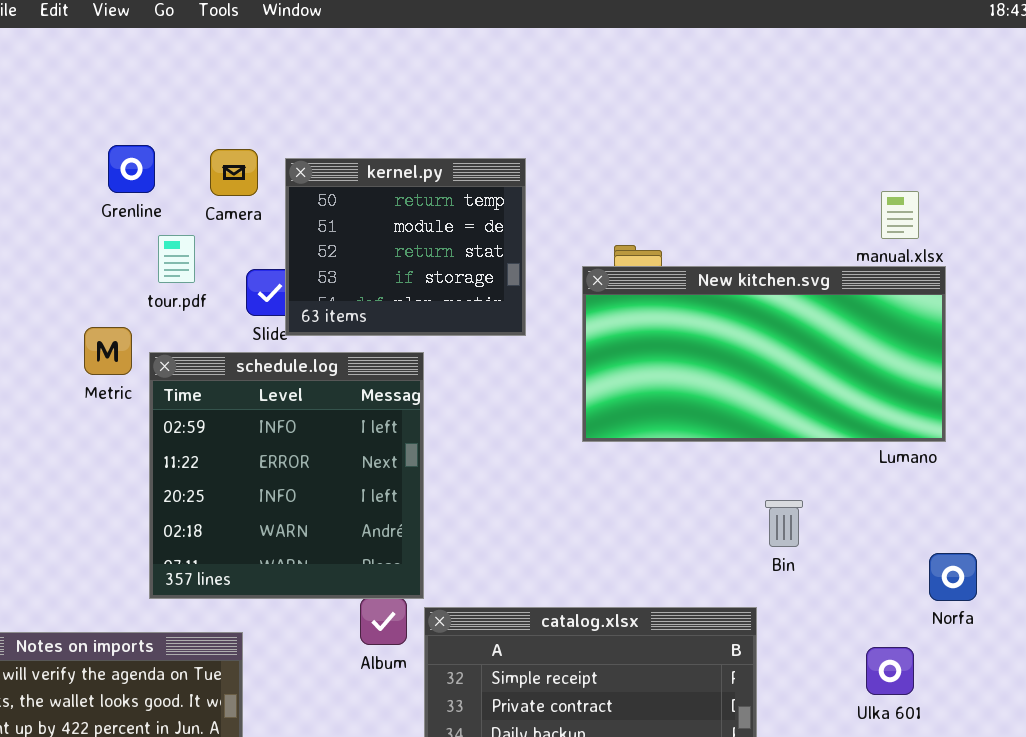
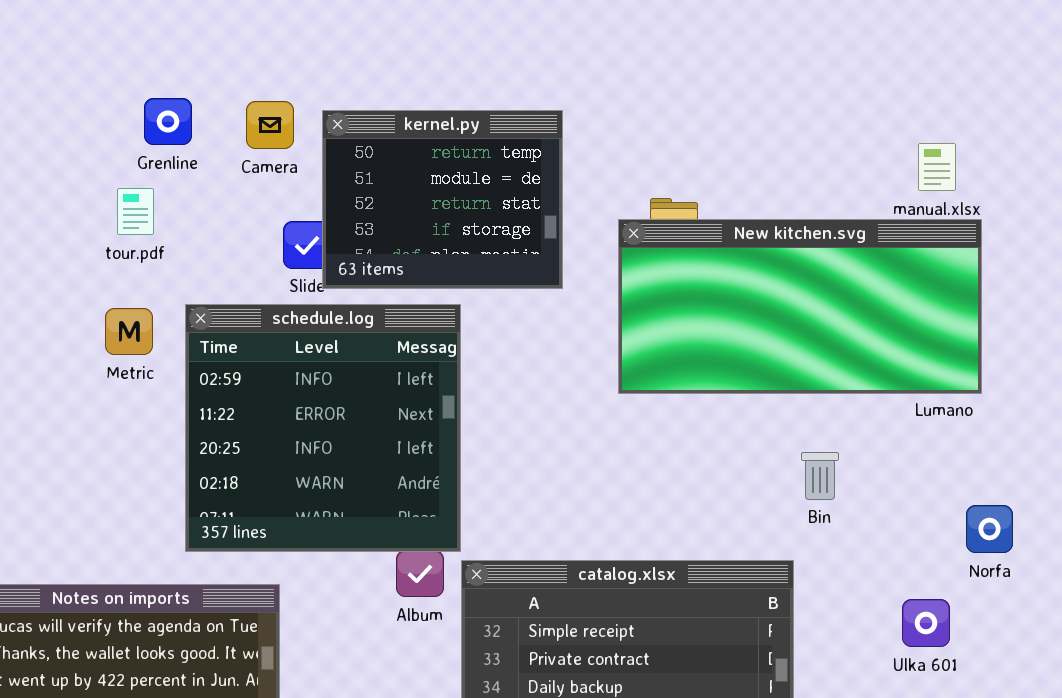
tour.pdf: [158,235,195,283] -> [117,188,154,235], moved
Metric: [84,327,132,375] -> [105,308,153,355], moved

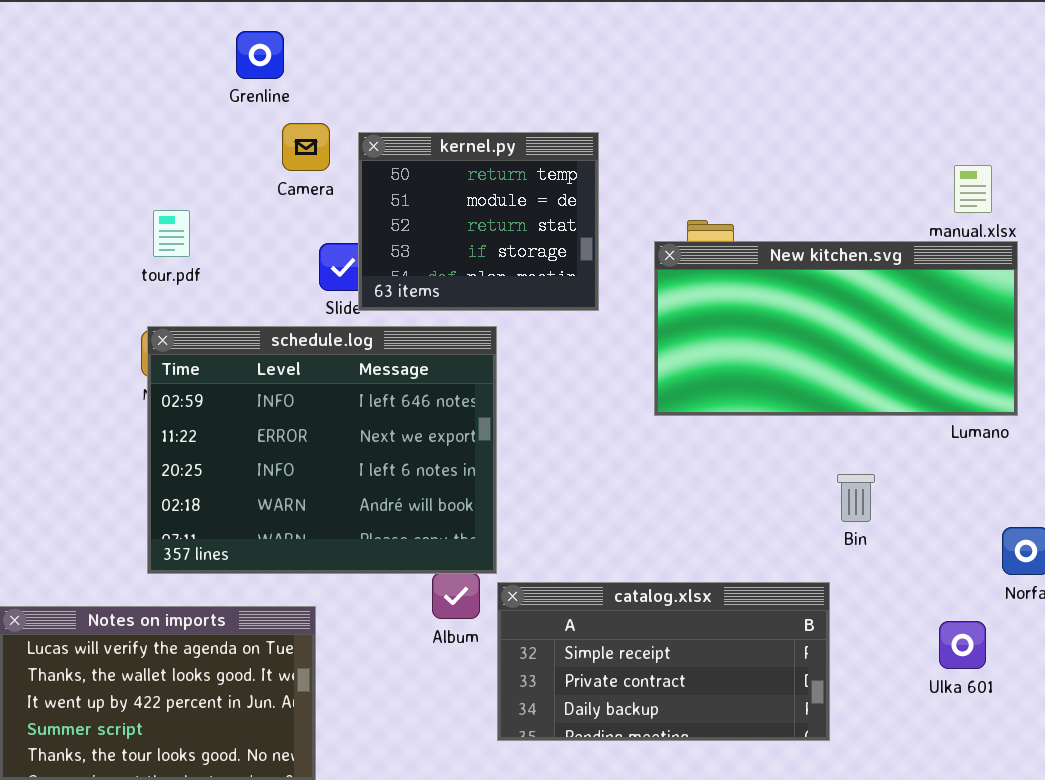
Grenline: [144,98,192,145] -> [236,31,284,79], moved
schedule.log: [185,304,461,552] -> [147,326,497,574], resized

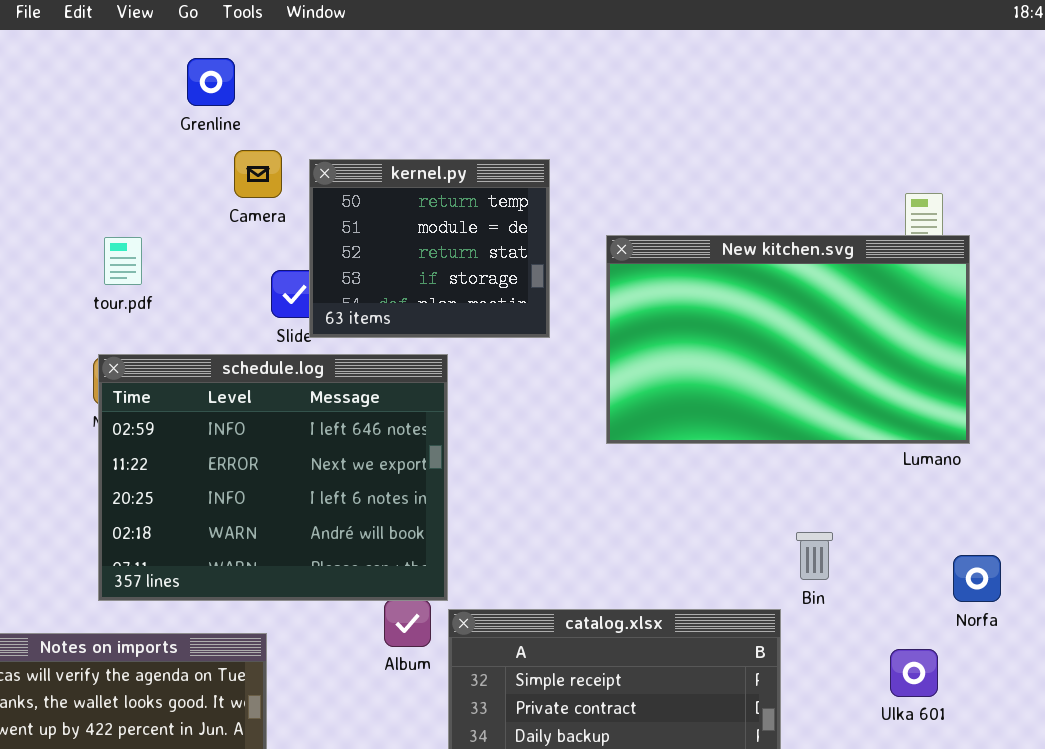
New kitchen.svg: [654,241,1018,416] -> [606,235,970,444], resized
Bin: [837,474,875,522] -> [796,532,833,580], moved

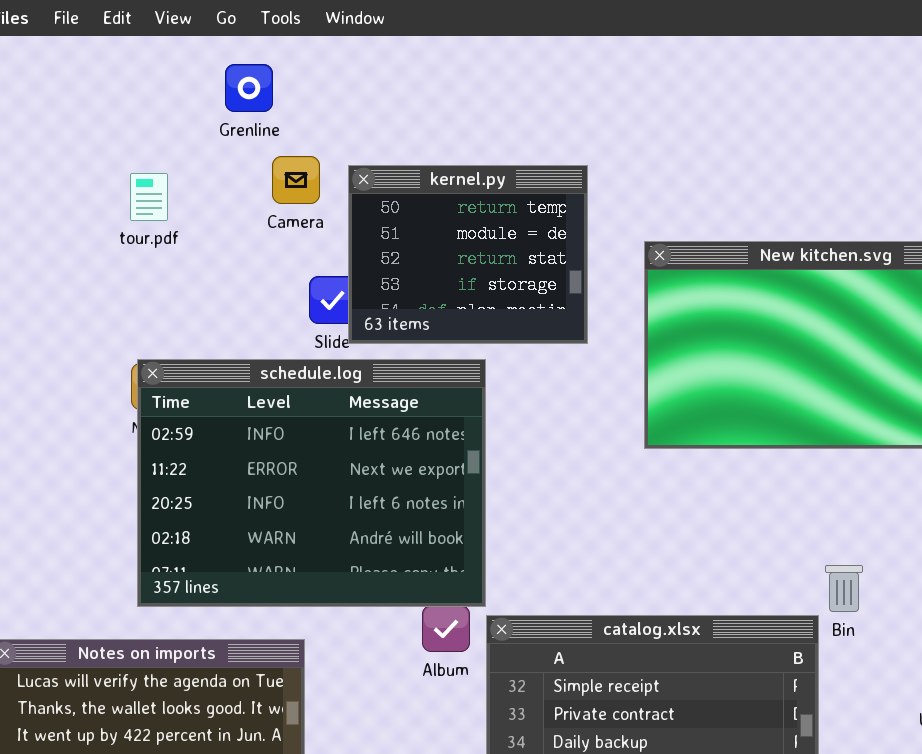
tour.pdf: [104,237,142,285] -> [130,173,168,221], moved
Bin: [796,532,833,580] -> [825,565,863,612], moved

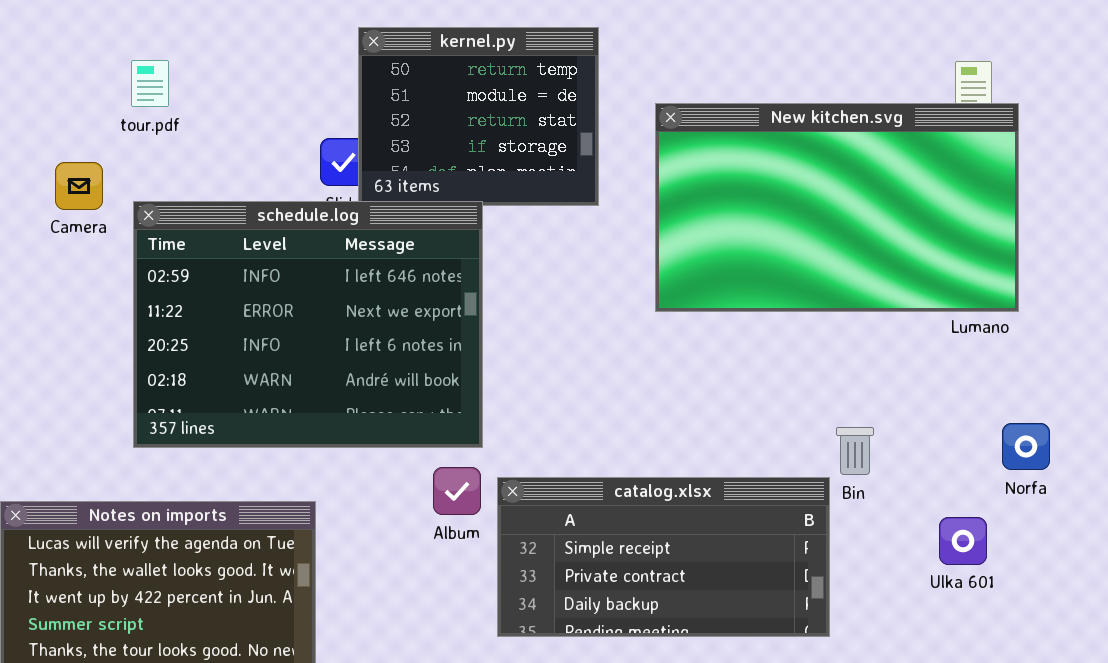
Camera: [272,156,320,204] -> [55,162,103,210], moved
tour.pdf: [130,173,168,221] -> [131,60,169,107], moved
schedule.log: [137,359,486,607] -> [133,201,483,448], moved

